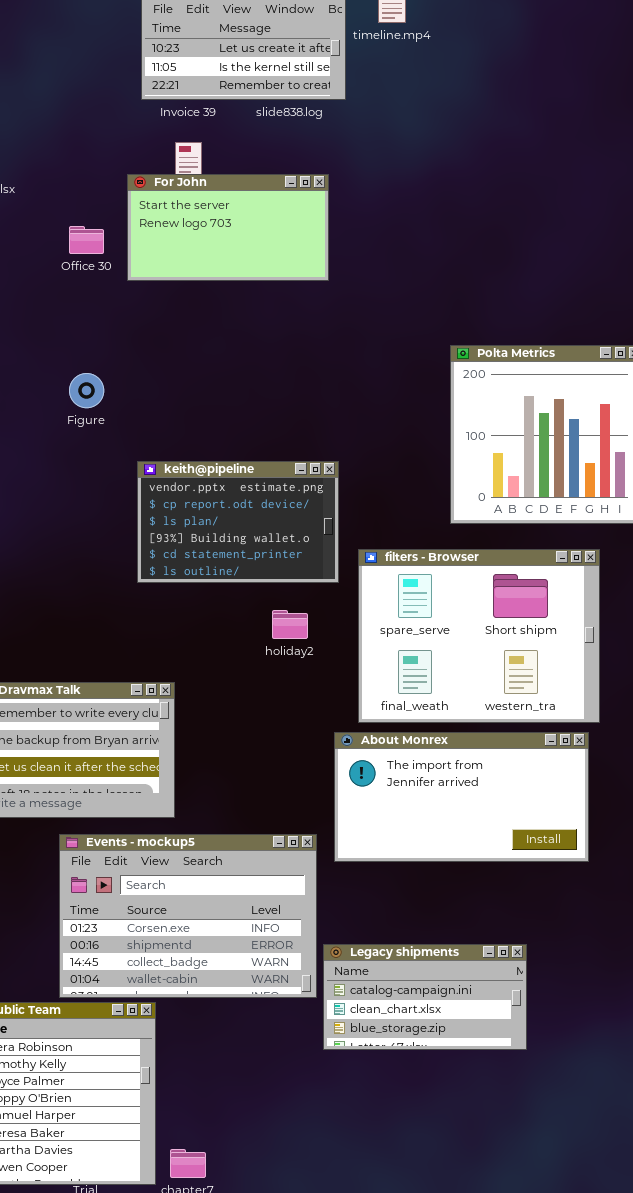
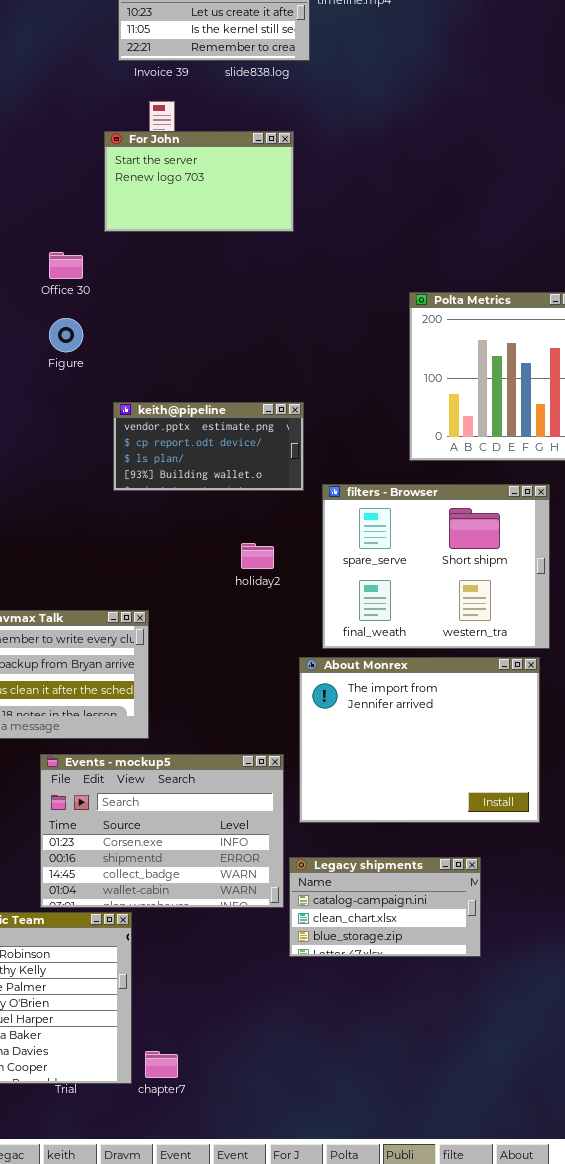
Office 30: [69,226,104,254] -> [49,252,83,279], moved
keith@pipeline: [137,461,339,583] -> [113,402,304,491], resized
About Monrex: [334,732,589,862] -> [299,657,540,823], resized

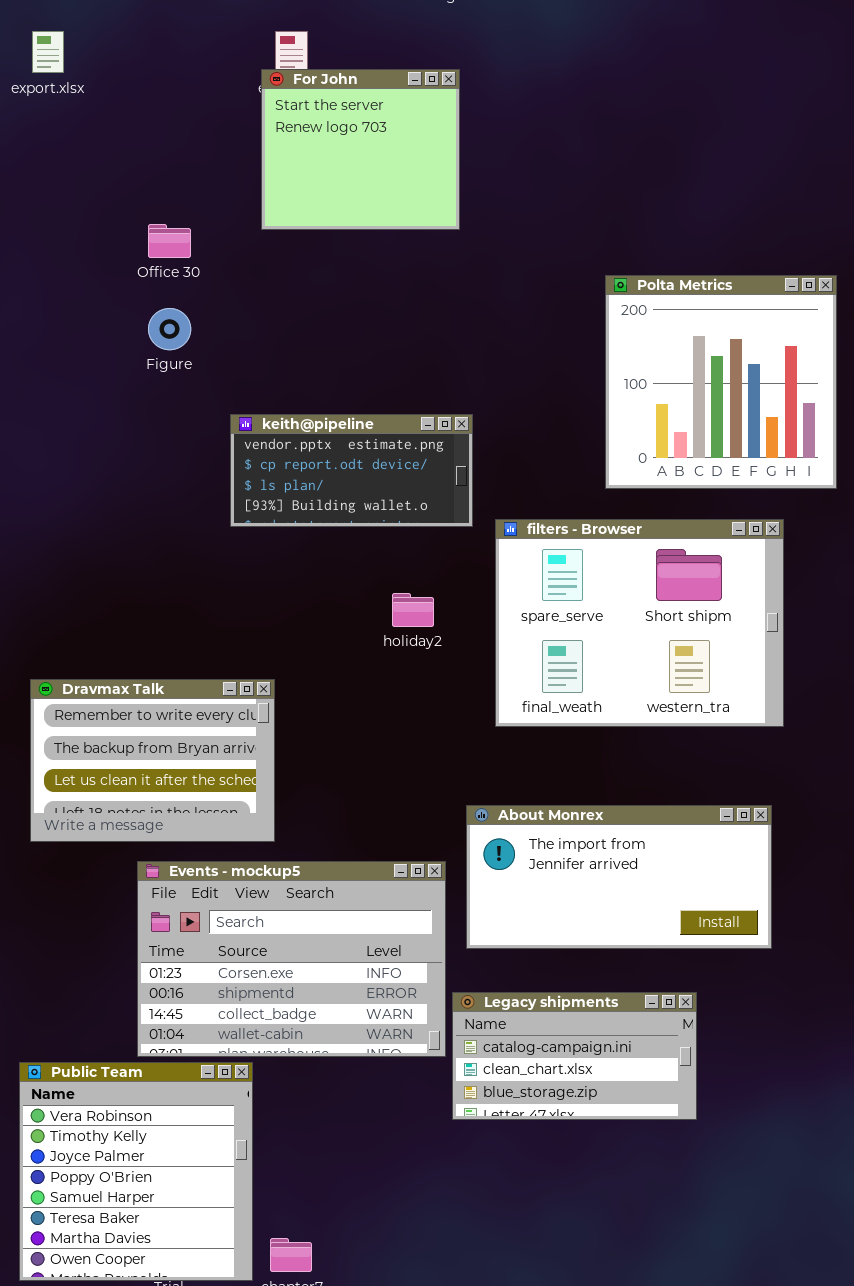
For John: [104,131,294,232] -> [261,69,460,230], resized
About Monrex: [299,657,540,823] -> [466,805,772,949], resized

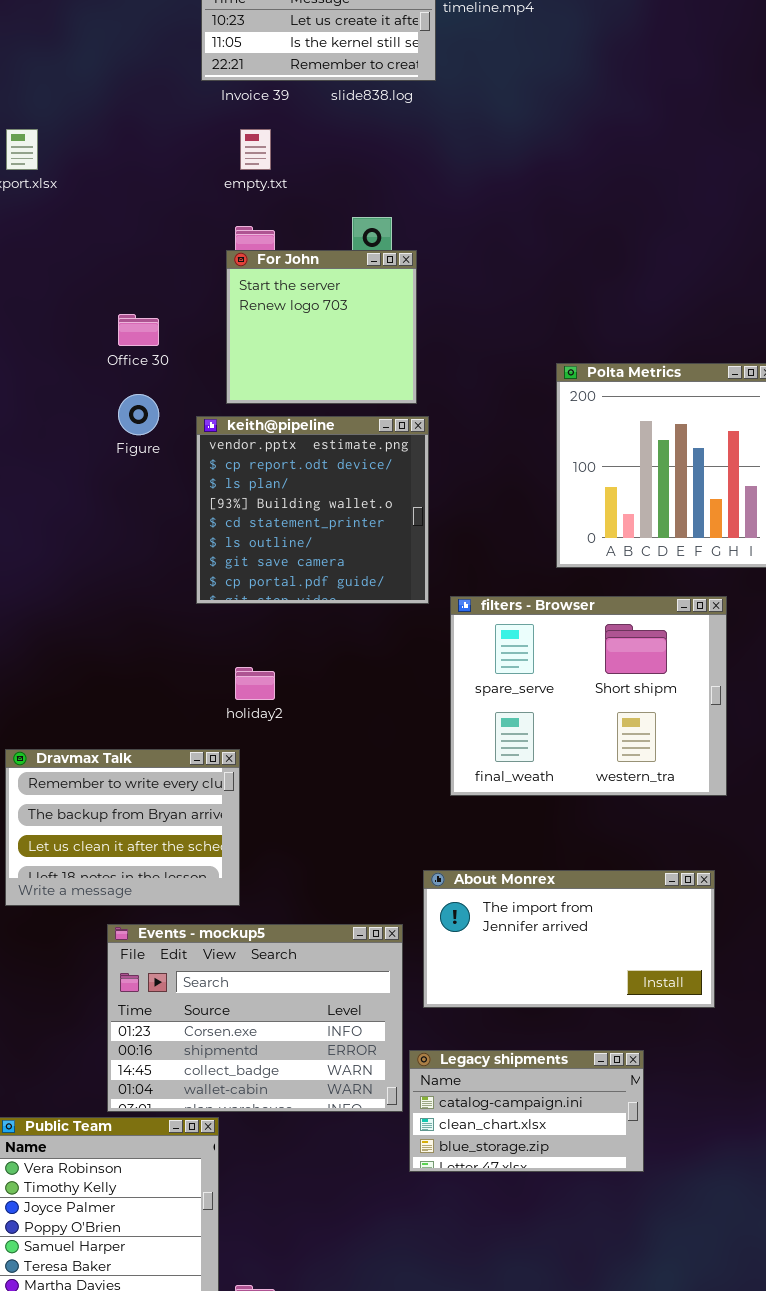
For John: [261,69,460,230] -> [226,250,417,404], moved
keith@pipeline: [230,414,473,527] -> [196,416,429,604], resized
holiday2: [392,593,434,627] -> [235,667,275,700], moved

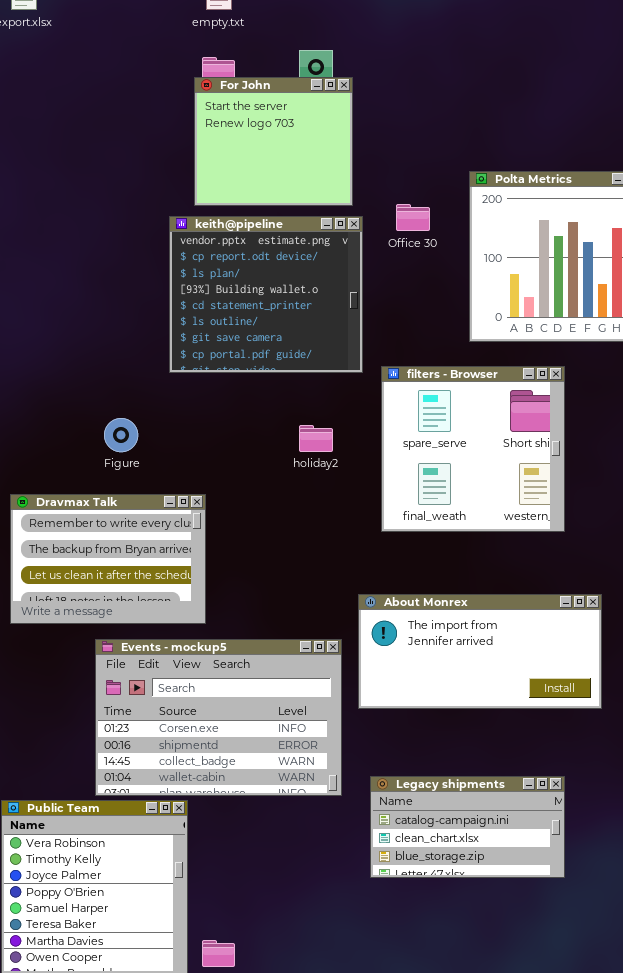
Office 30: [118,314,159,346] -> [396,204,430,231], moved
Figure: [118,394,159,435] -> [104,418,138,452], moved
filters - Browser: [450,596,727,796] -> [381,366,565,532], resized
holiday2: [235,667,275,700] -> [299,425,333,452], moved
Legacy shipments: [409,1050,644,1172] -> [370,776,565,878], moved

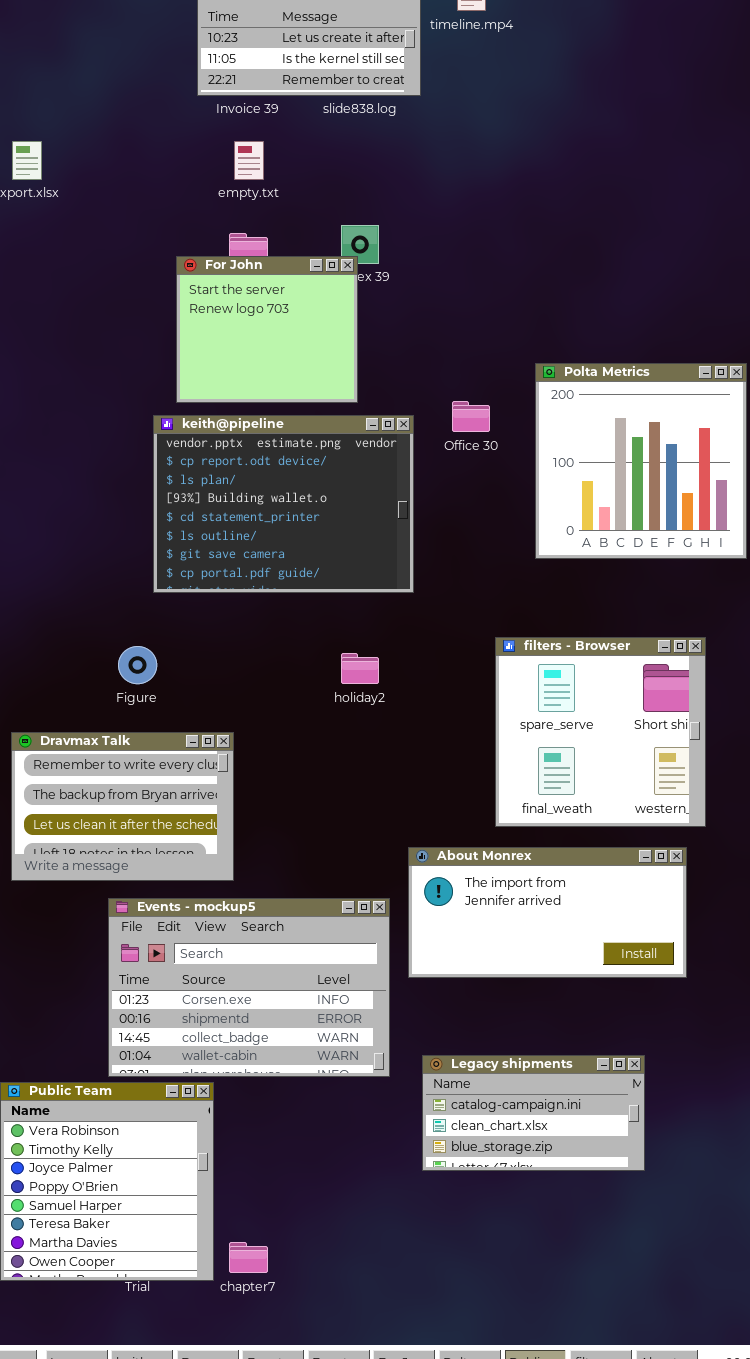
For John: [194,77,353,206] -> [176,256,358,403], moved
keith@pipeline: [169,216,363,373] -> [153,415,414,593], resized
filters - Browser: [381,366,565,532] -> [495,637,706,827], moved

